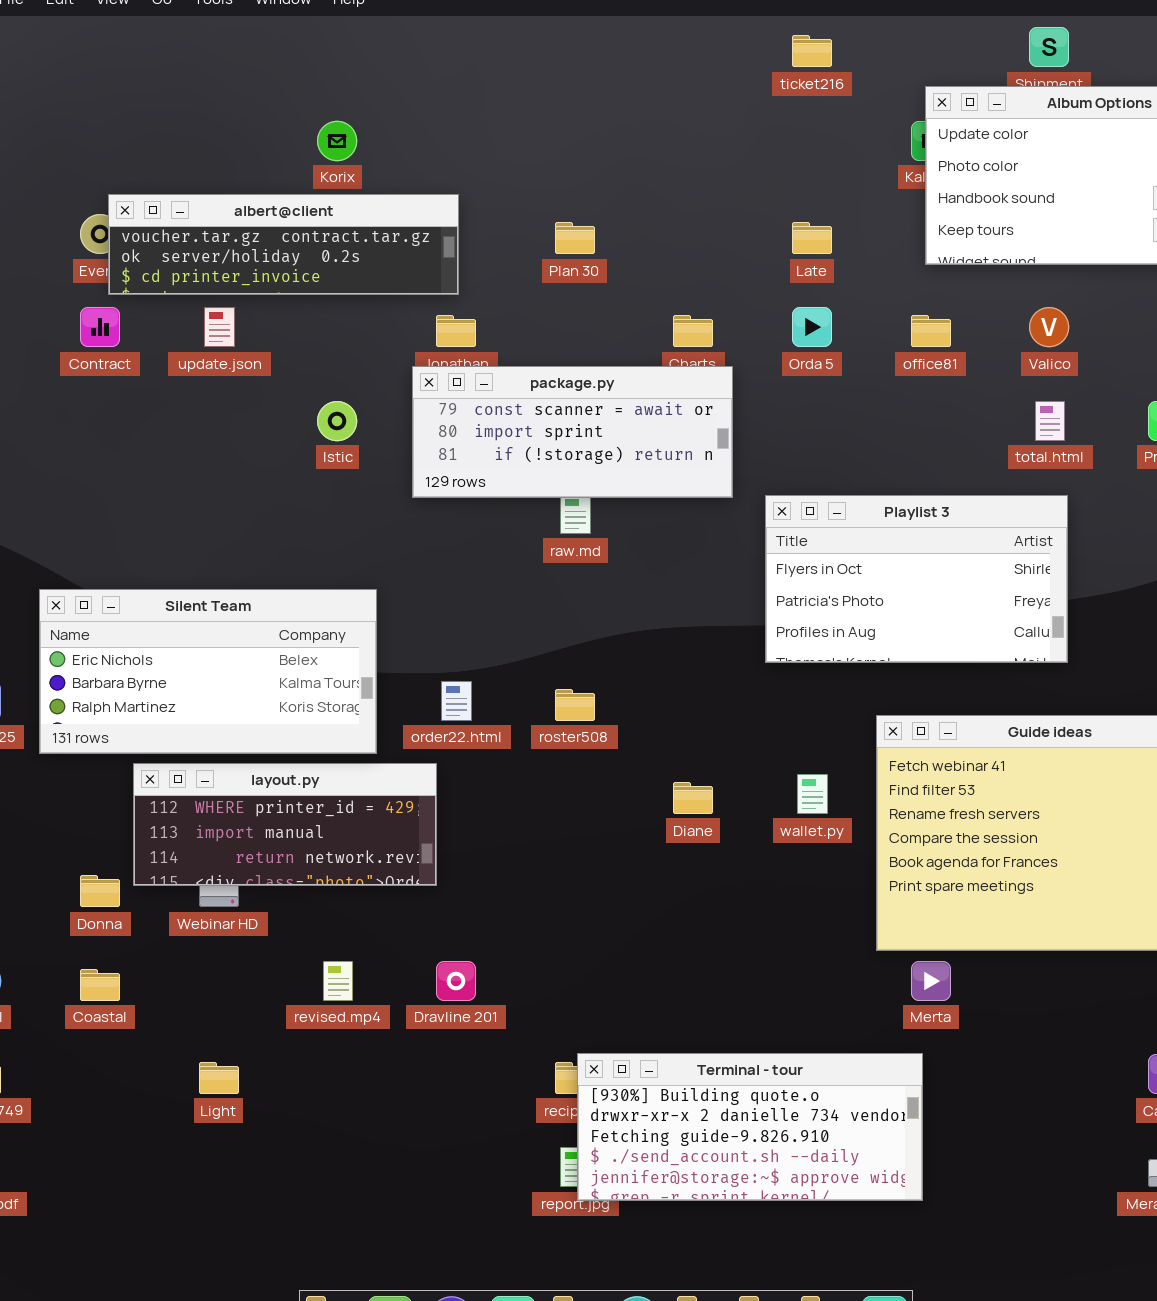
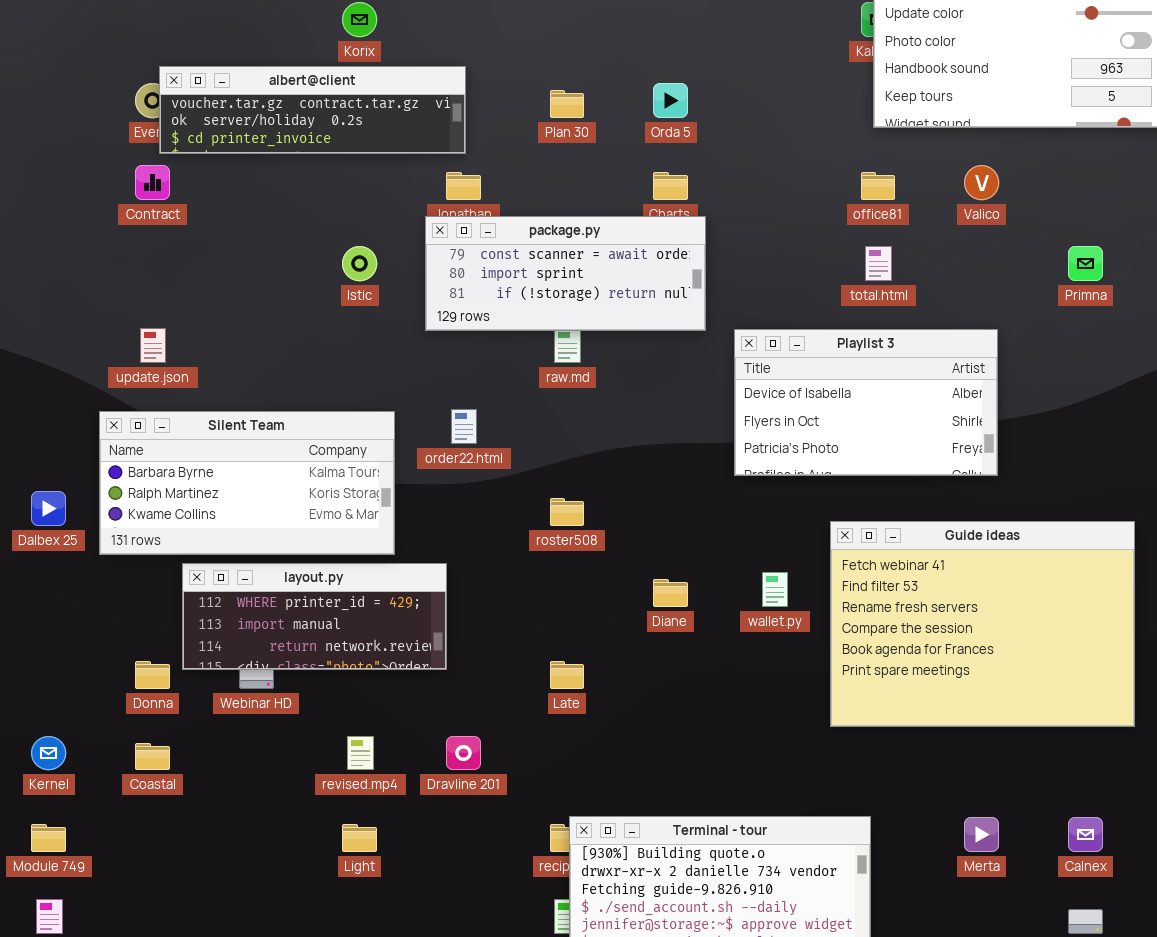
Late: [792,222,832,254] -> [550,661,584,689], moved
update.json: [204,307,235,347] -> [140,328,166,363], moved
Orda 5: [792,307,832,347] -> [653,83,688,118], moved
total.html: [1035,401,1065,441] -> [865,246,892,281], moved
Playlist 3: [765,495,1068,663] -> [734,329,998,476], scrolled up 1 row
Silent Team: [39,589,377,754] -> [99,411,395,555], scrolled down 1 row
order22.html: [441,681,472,721] -> [451,409,477,444], moved
Merta: [911,961,951,1001] -> [964,817,999,852], moved
Light: [199,1062,239,1094] -> [342,824,377,852], moved

